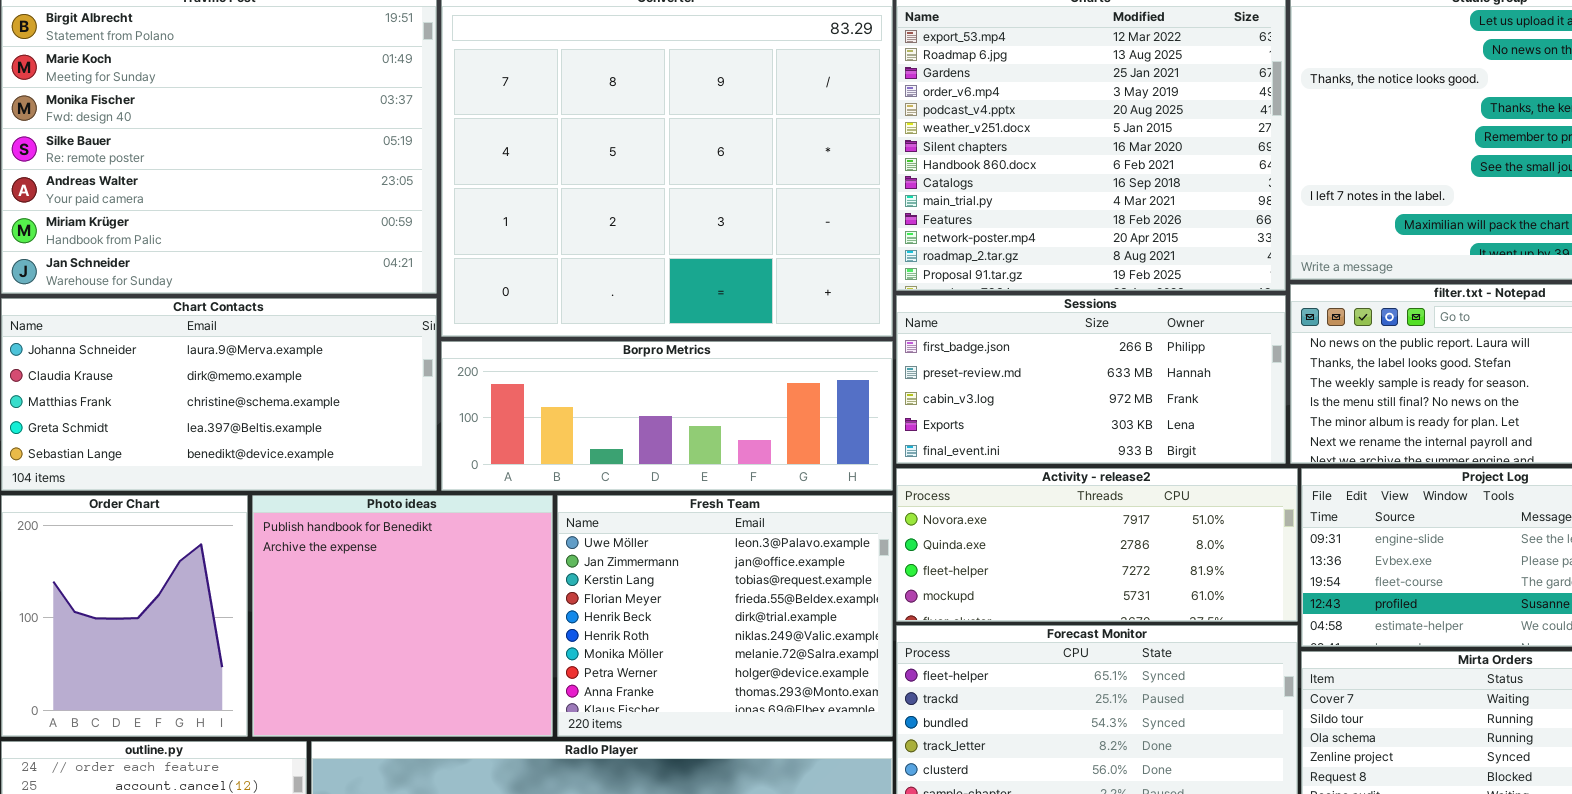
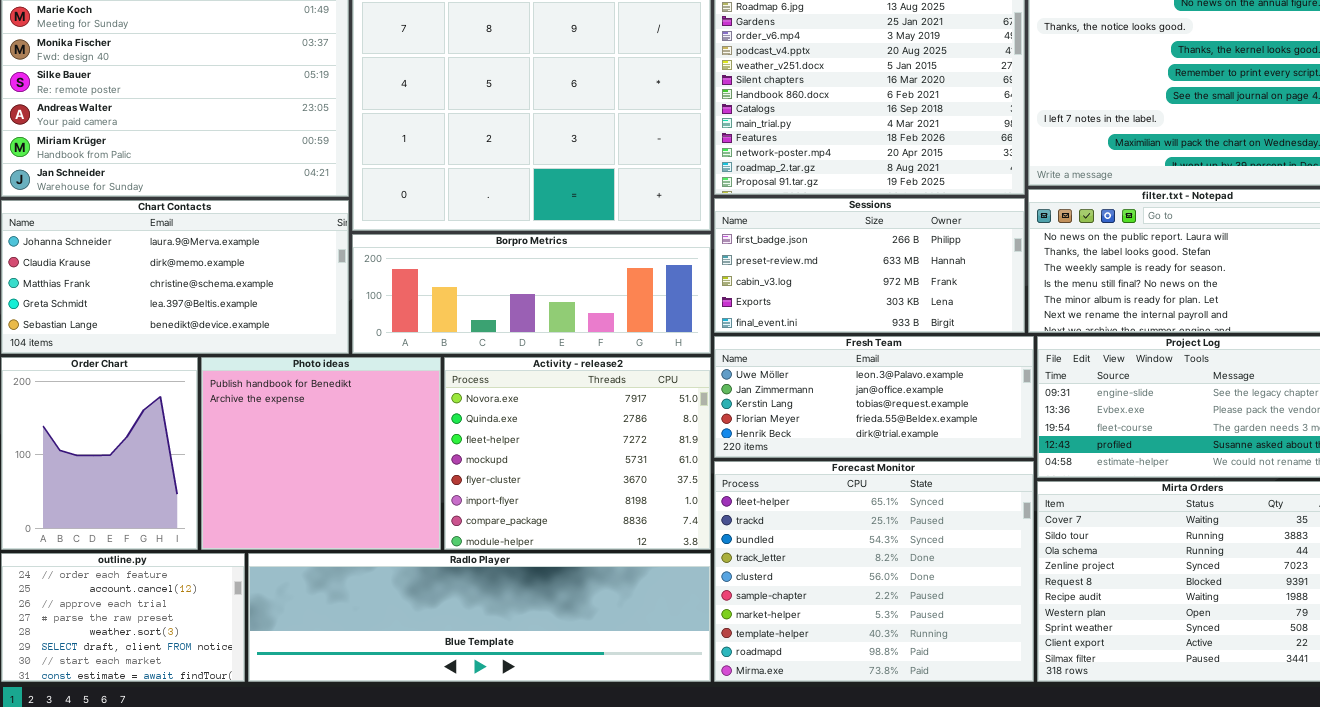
Activity - release2: [896,468,1298,622] -> [444,357,711,550], moved, resized
Fresh Team: [557,495,893,737] -> [714,336,1034,458], moved, resized

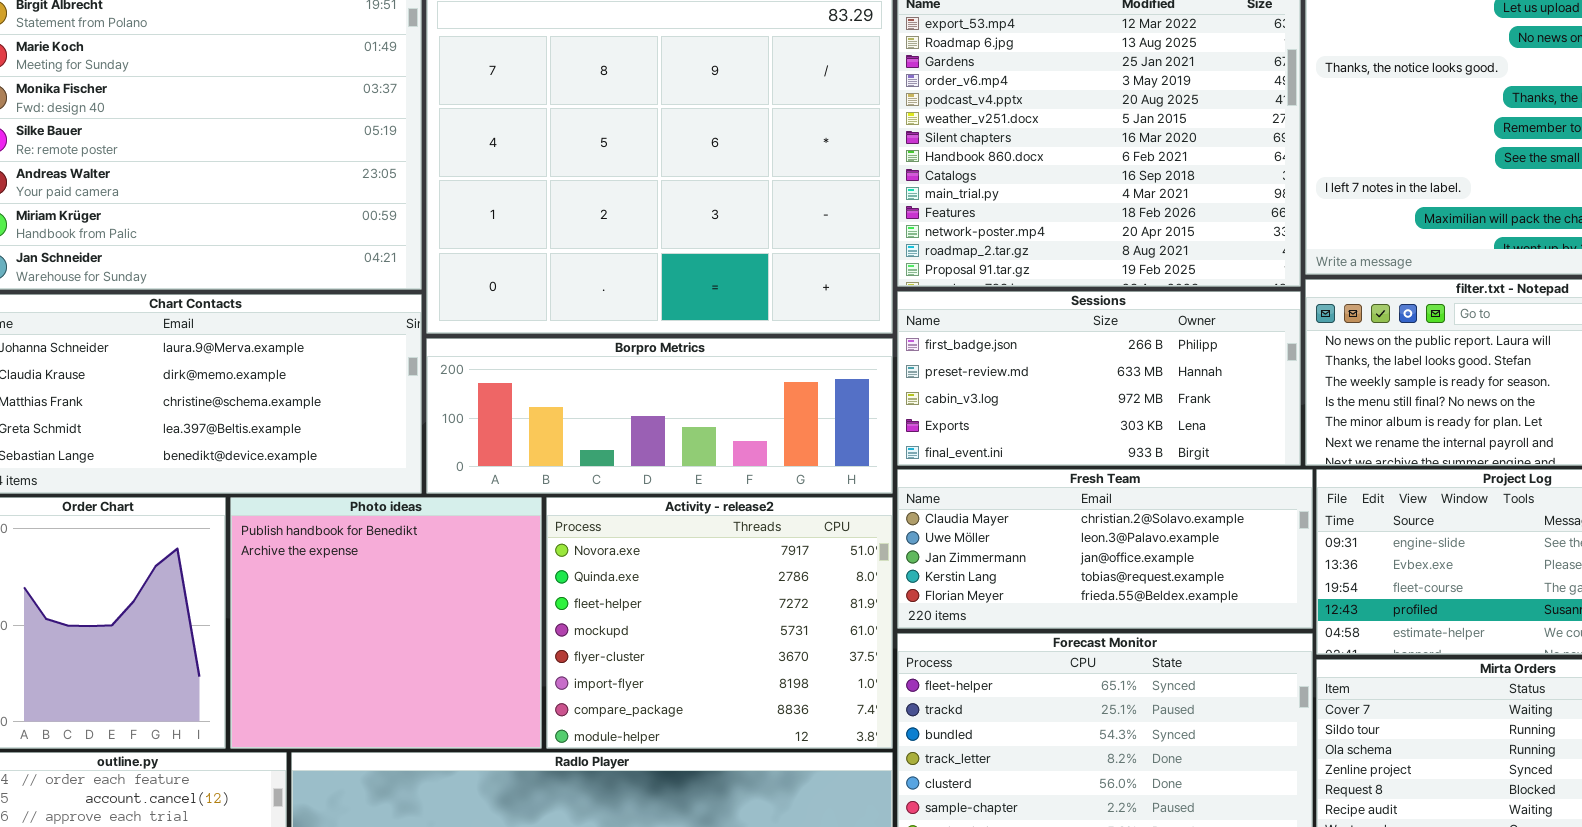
Fresh Team: [714,336,1034,458] -> [897,469,1313,629], scrolled up 1 row

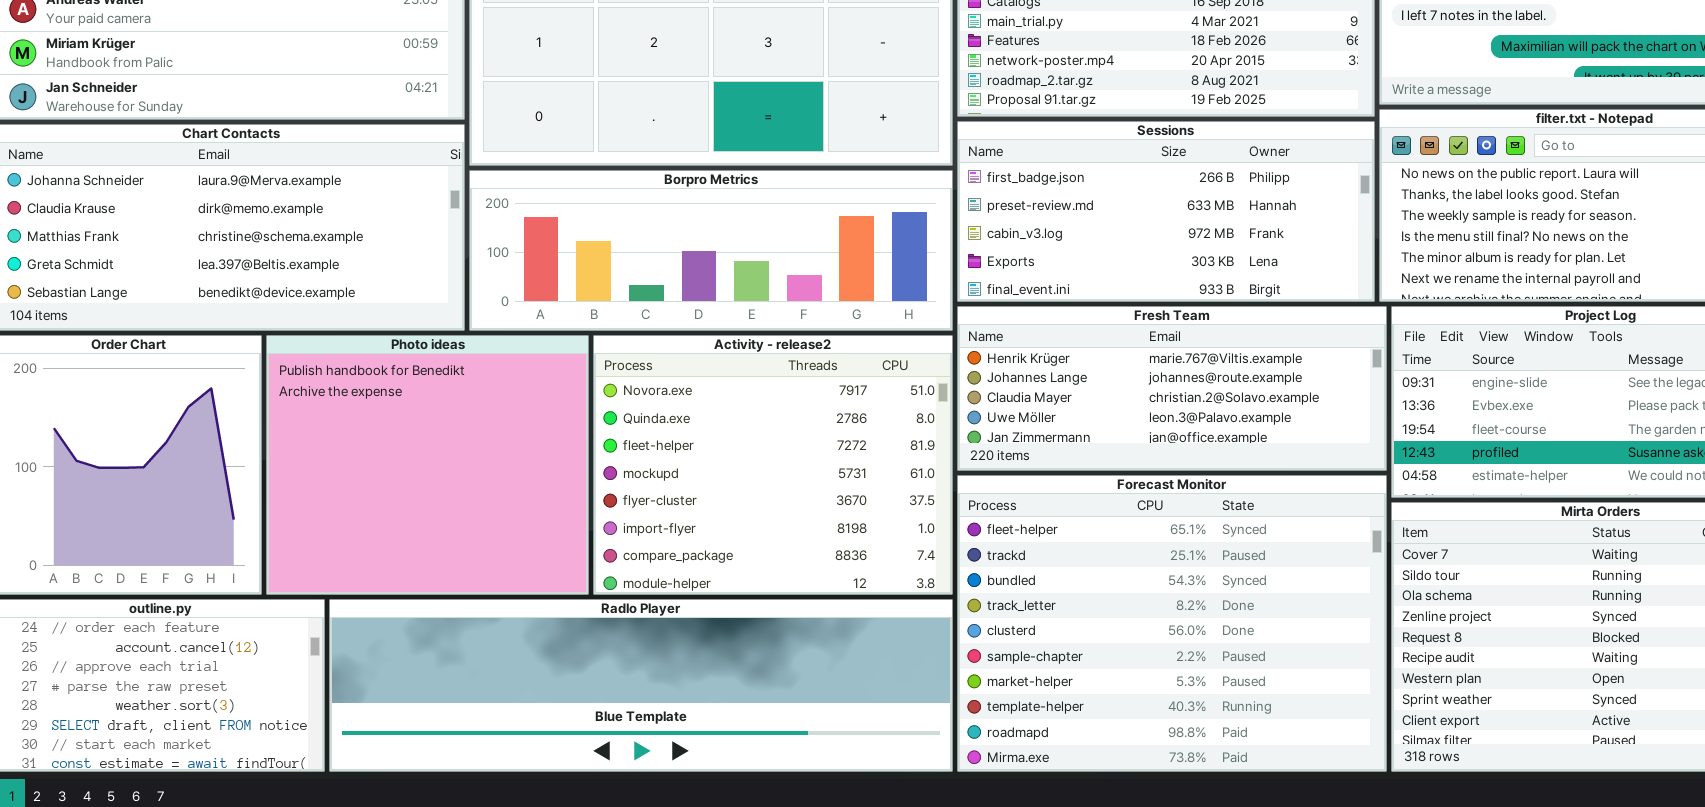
Fresh Team: [897,469,1313,629] -> [957,306,1387,471], scrolled up 2 rows

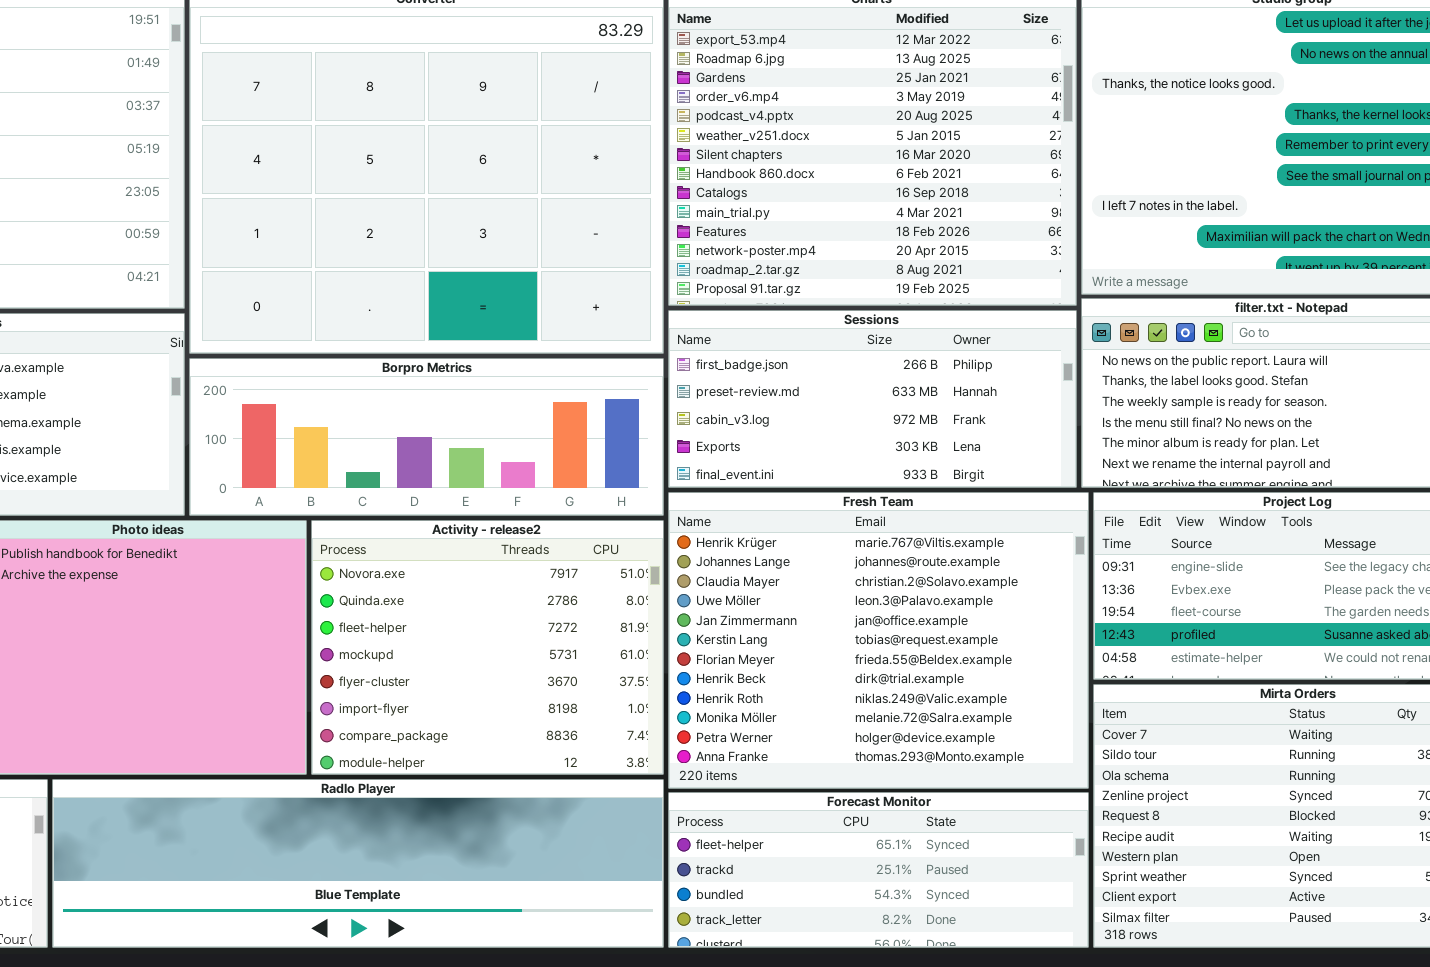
Fresh Team: [957,306,1387,471] -> [668,492,1089,789], resized
Forecast Monitor: [957,475,1387,772] -> [668,792,1089,948], resized

